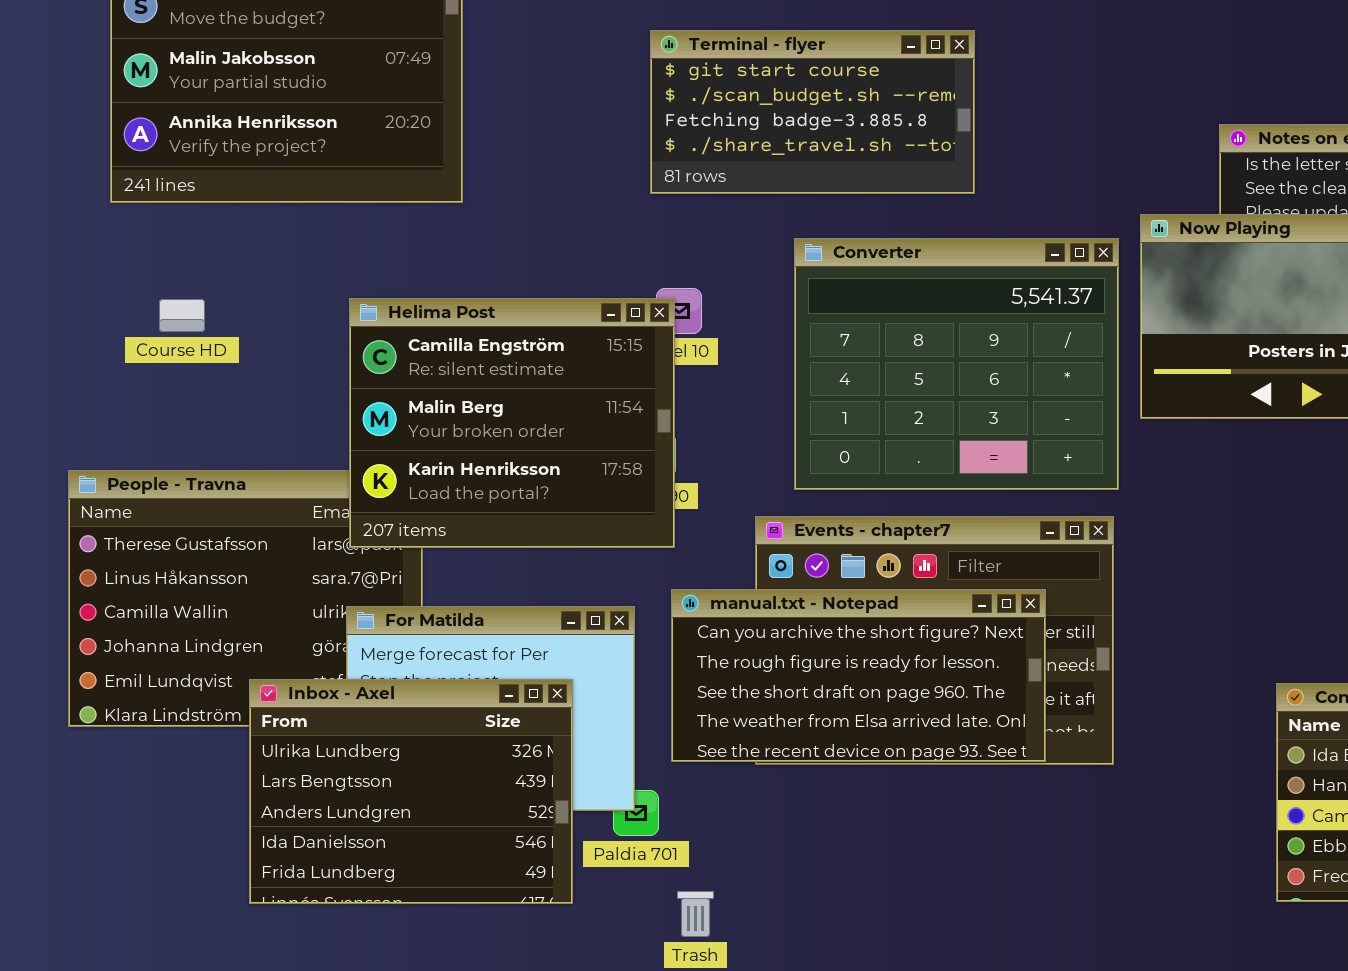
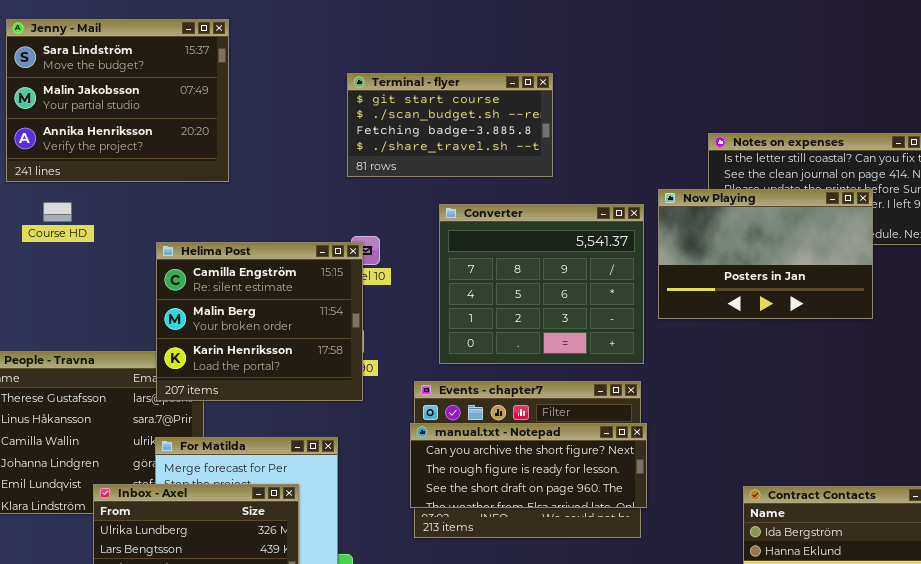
Course HD: [159,299,205,332] -> [43,202,72,222], moved
manual.txt - Notepad: [671,589,1046,762] -> [410,423,647,508], moved, resized

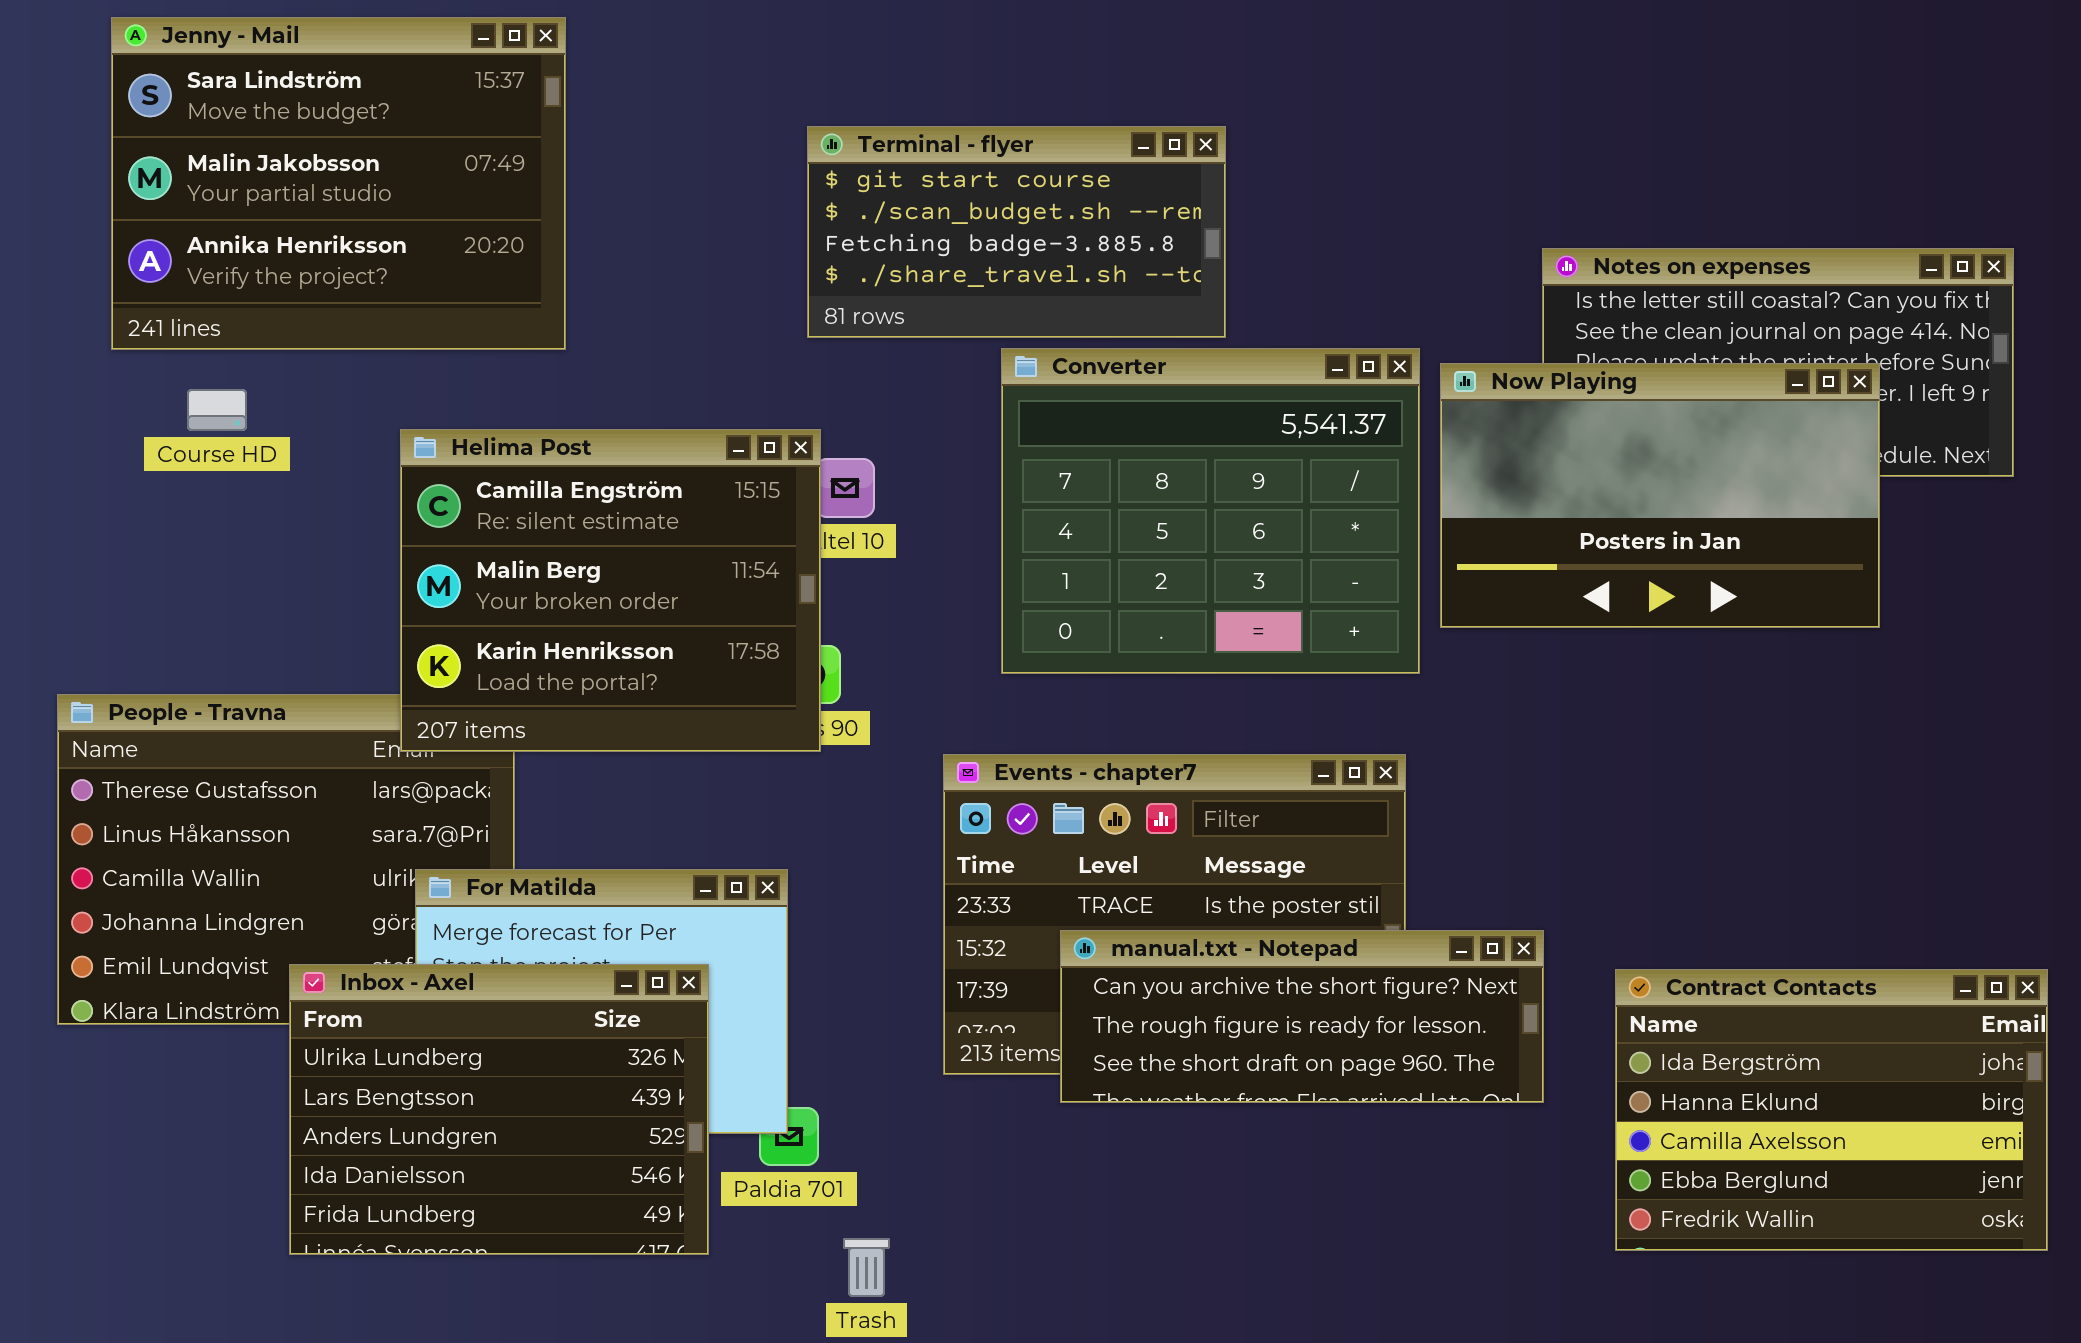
Converter: [439,204,644,364] -> [1001,348,1420,674], moved
Helima Post: [156,242,363,401] -> [400,429,821,752], moved
manual.txt - Notepad: [410,423,647,508] -> [1060,930,1544,1103], moved

